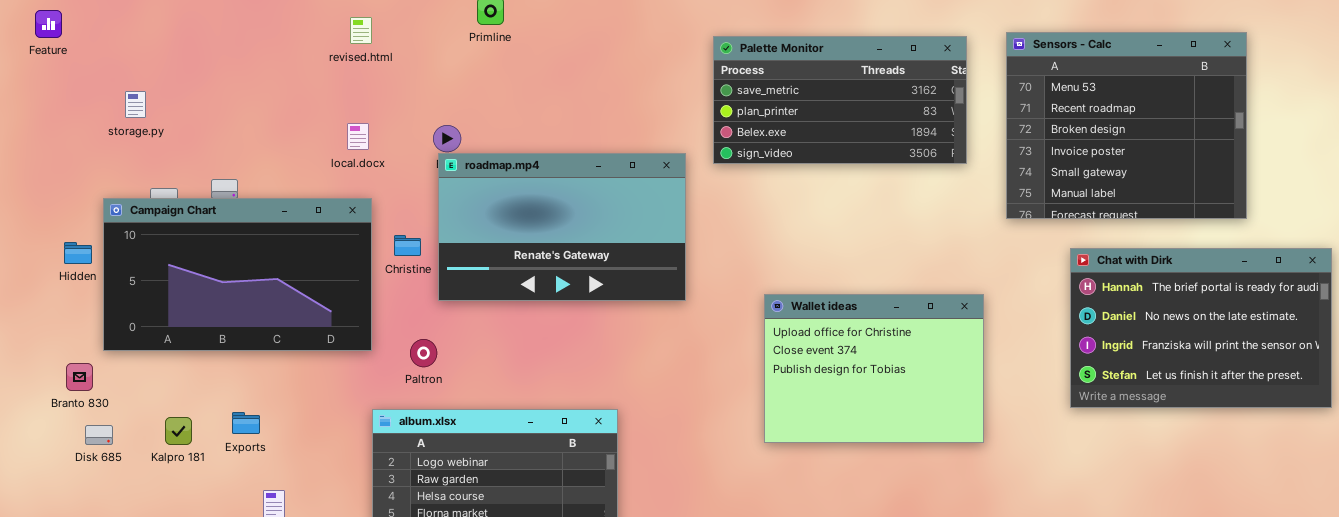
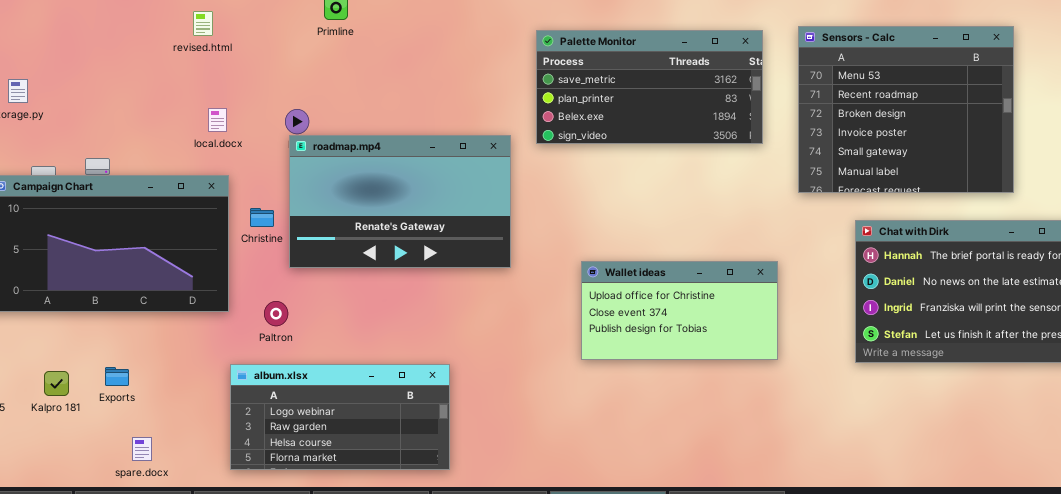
revised.html: [350,17,372,44] -> [193,11,213,36], moved
Wallet ideas: [764,294,984,443] -> [581,261,778,360], resized

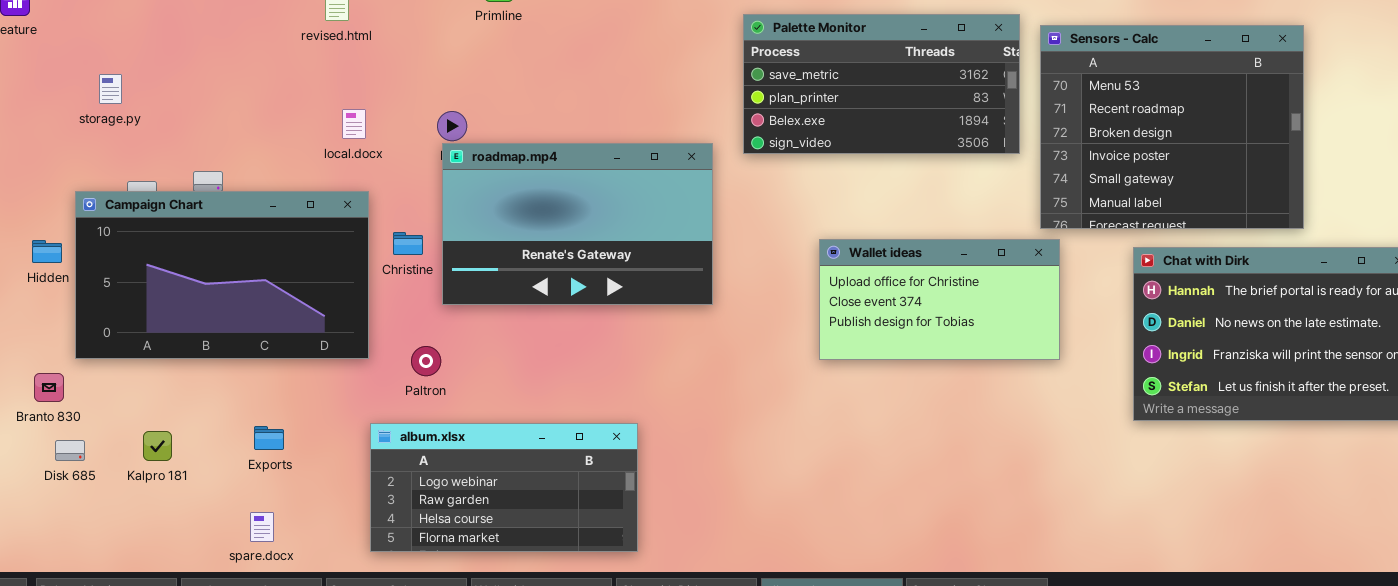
Sensors - Calc: [798,26,1014,193] -> [1040,25,1304,229], moved
Wallet ideas: [581,261,778,360] -> [819,239,1060,360], moved
Exports: [105,367,129,386] -> [254,426,284,450], moved

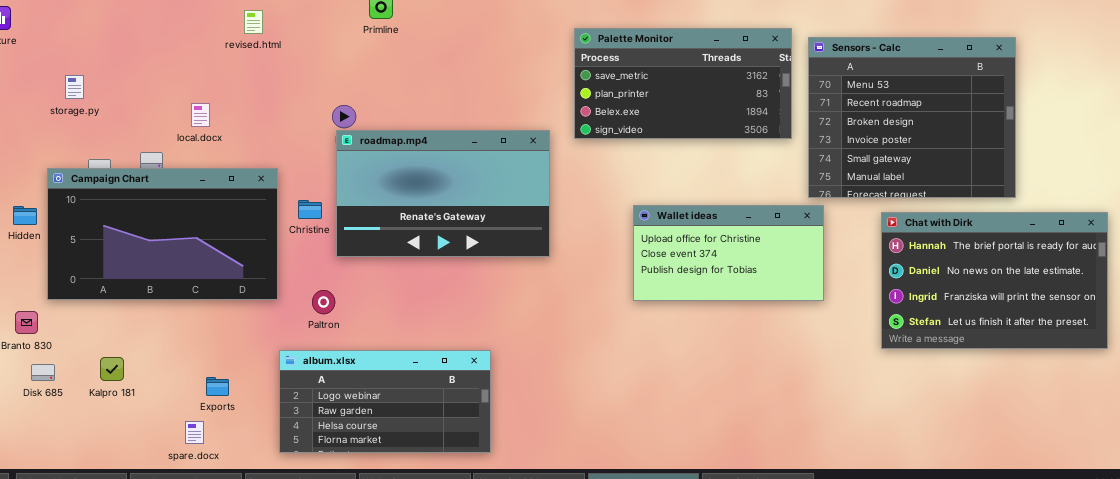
local.docx: [342,109,366,139] -> [191,103,210,127], moved
Exports: [254,426,284,450] -> [206,377,229,396], moved

